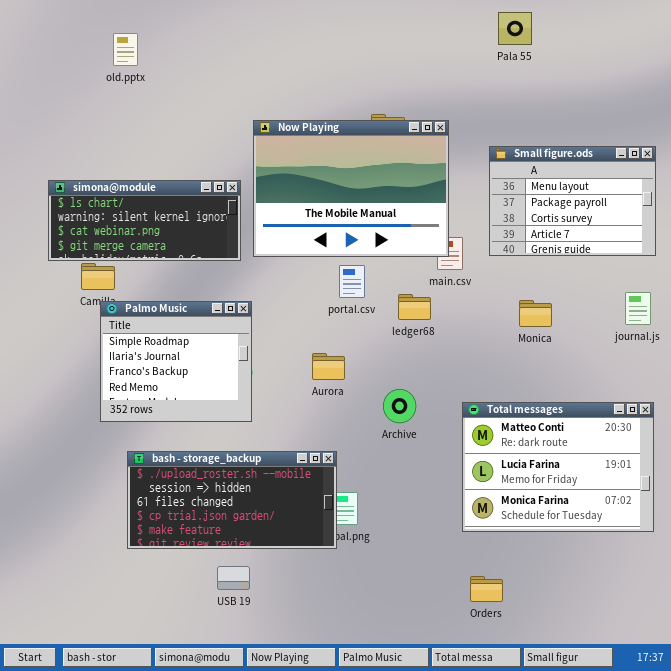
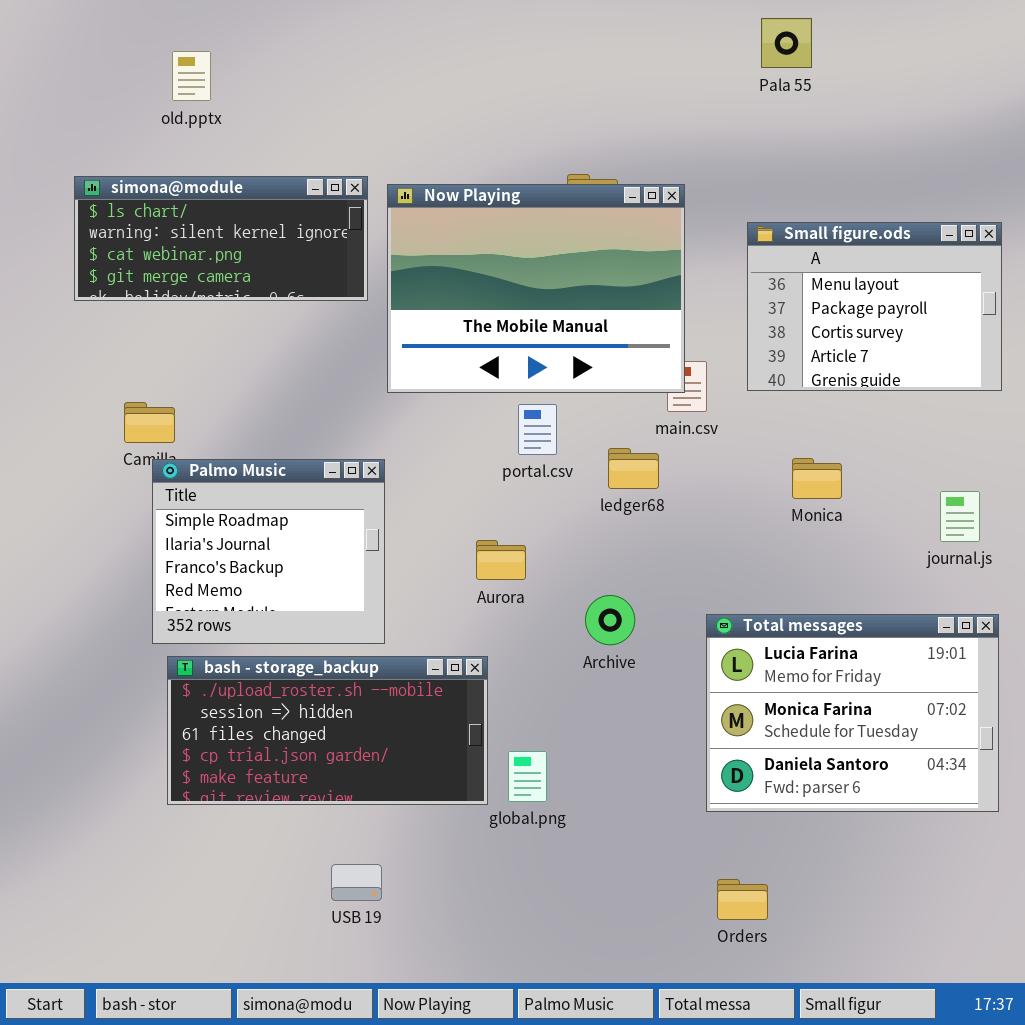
simona@module: [48,180,241,261] -> [74,176,368,301], moved
journal.js: [625,292,651,325] -> [940,491,980,542], moved
Total messages: [462,402,654,532] -> [706,614,999,812], scrolled down 1 row
bash - storage_backup: [127,451,337,549] -> [167,656,488,805], moved

